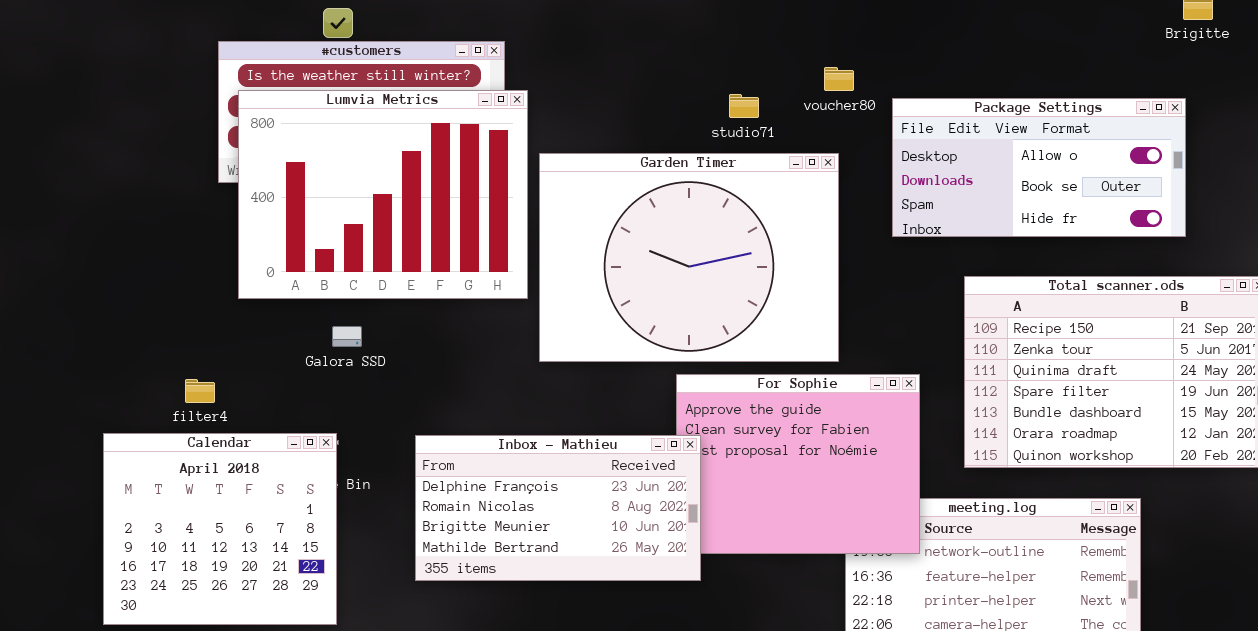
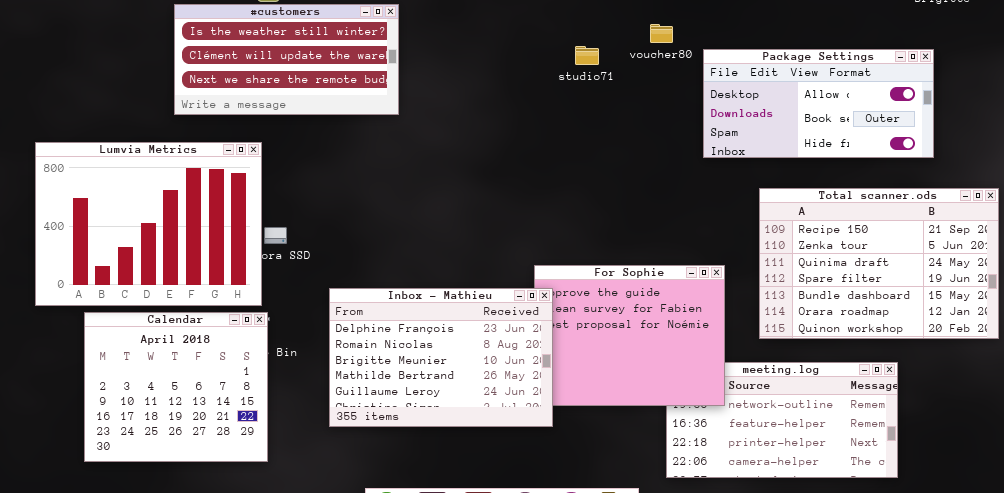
Lumvia Metrics: [238,90,528,299] -> [35,142,262,306], moved
Garden Timer: [539,153,839,362] -> none, closed
Inbox - Mathieu: [415,435,701,581] -> [329,288,553,427], resized

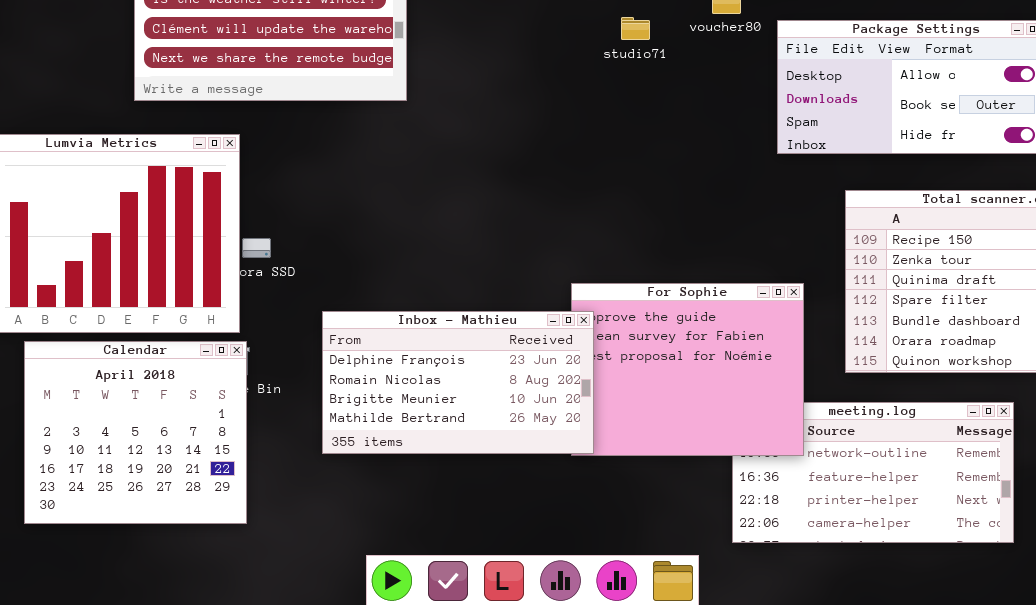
Inbox - Mathieu: [329,288,553,427] -> [322,311,594,454], resized

